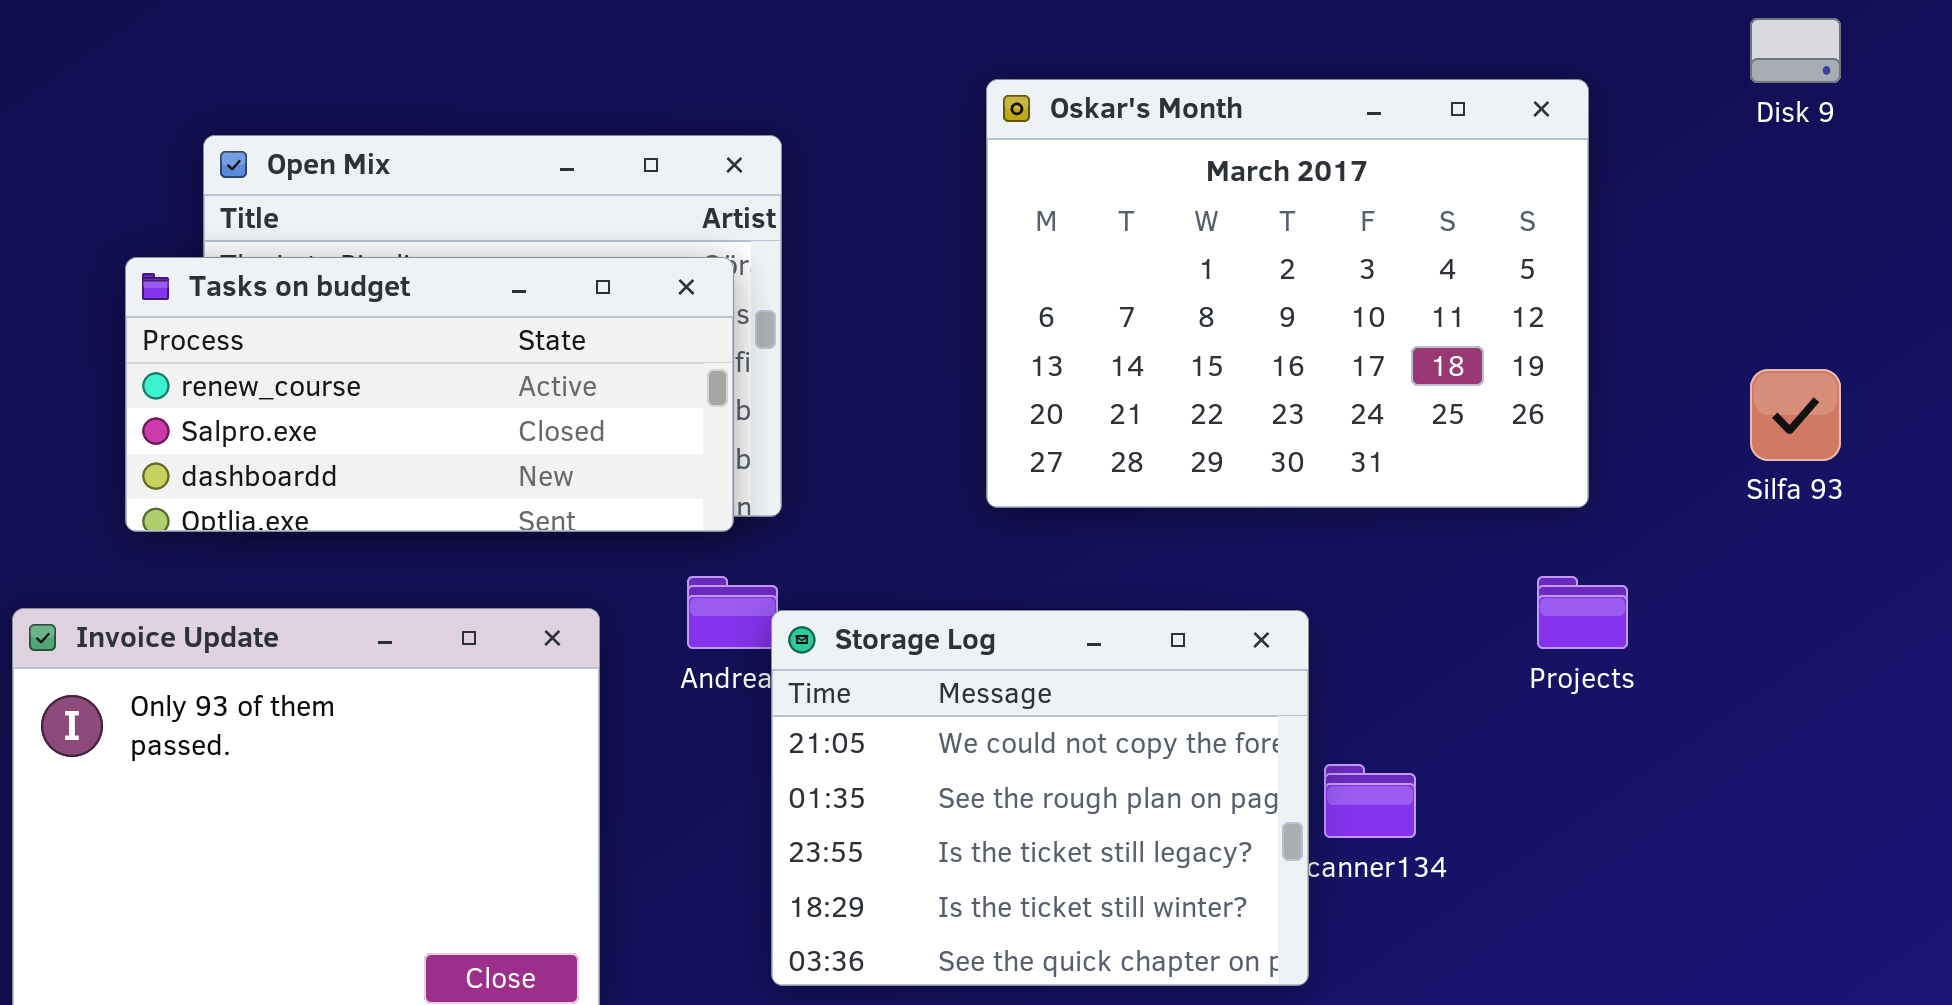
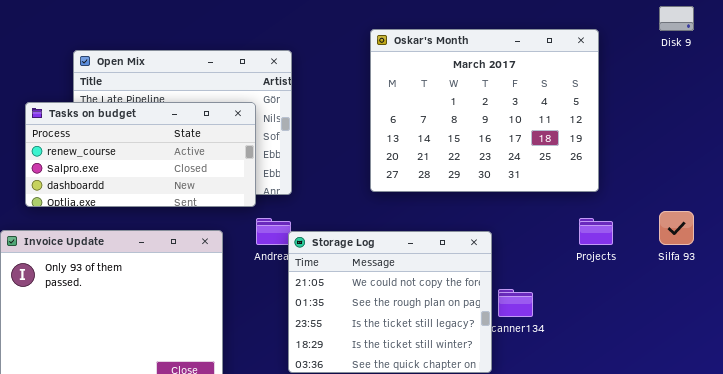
Tasks on budget: [125,257,734,532] -> [25,102,256,207], moved
Silfa 93: [1750,369,1841,461] -> [659,211,694,245], moved

